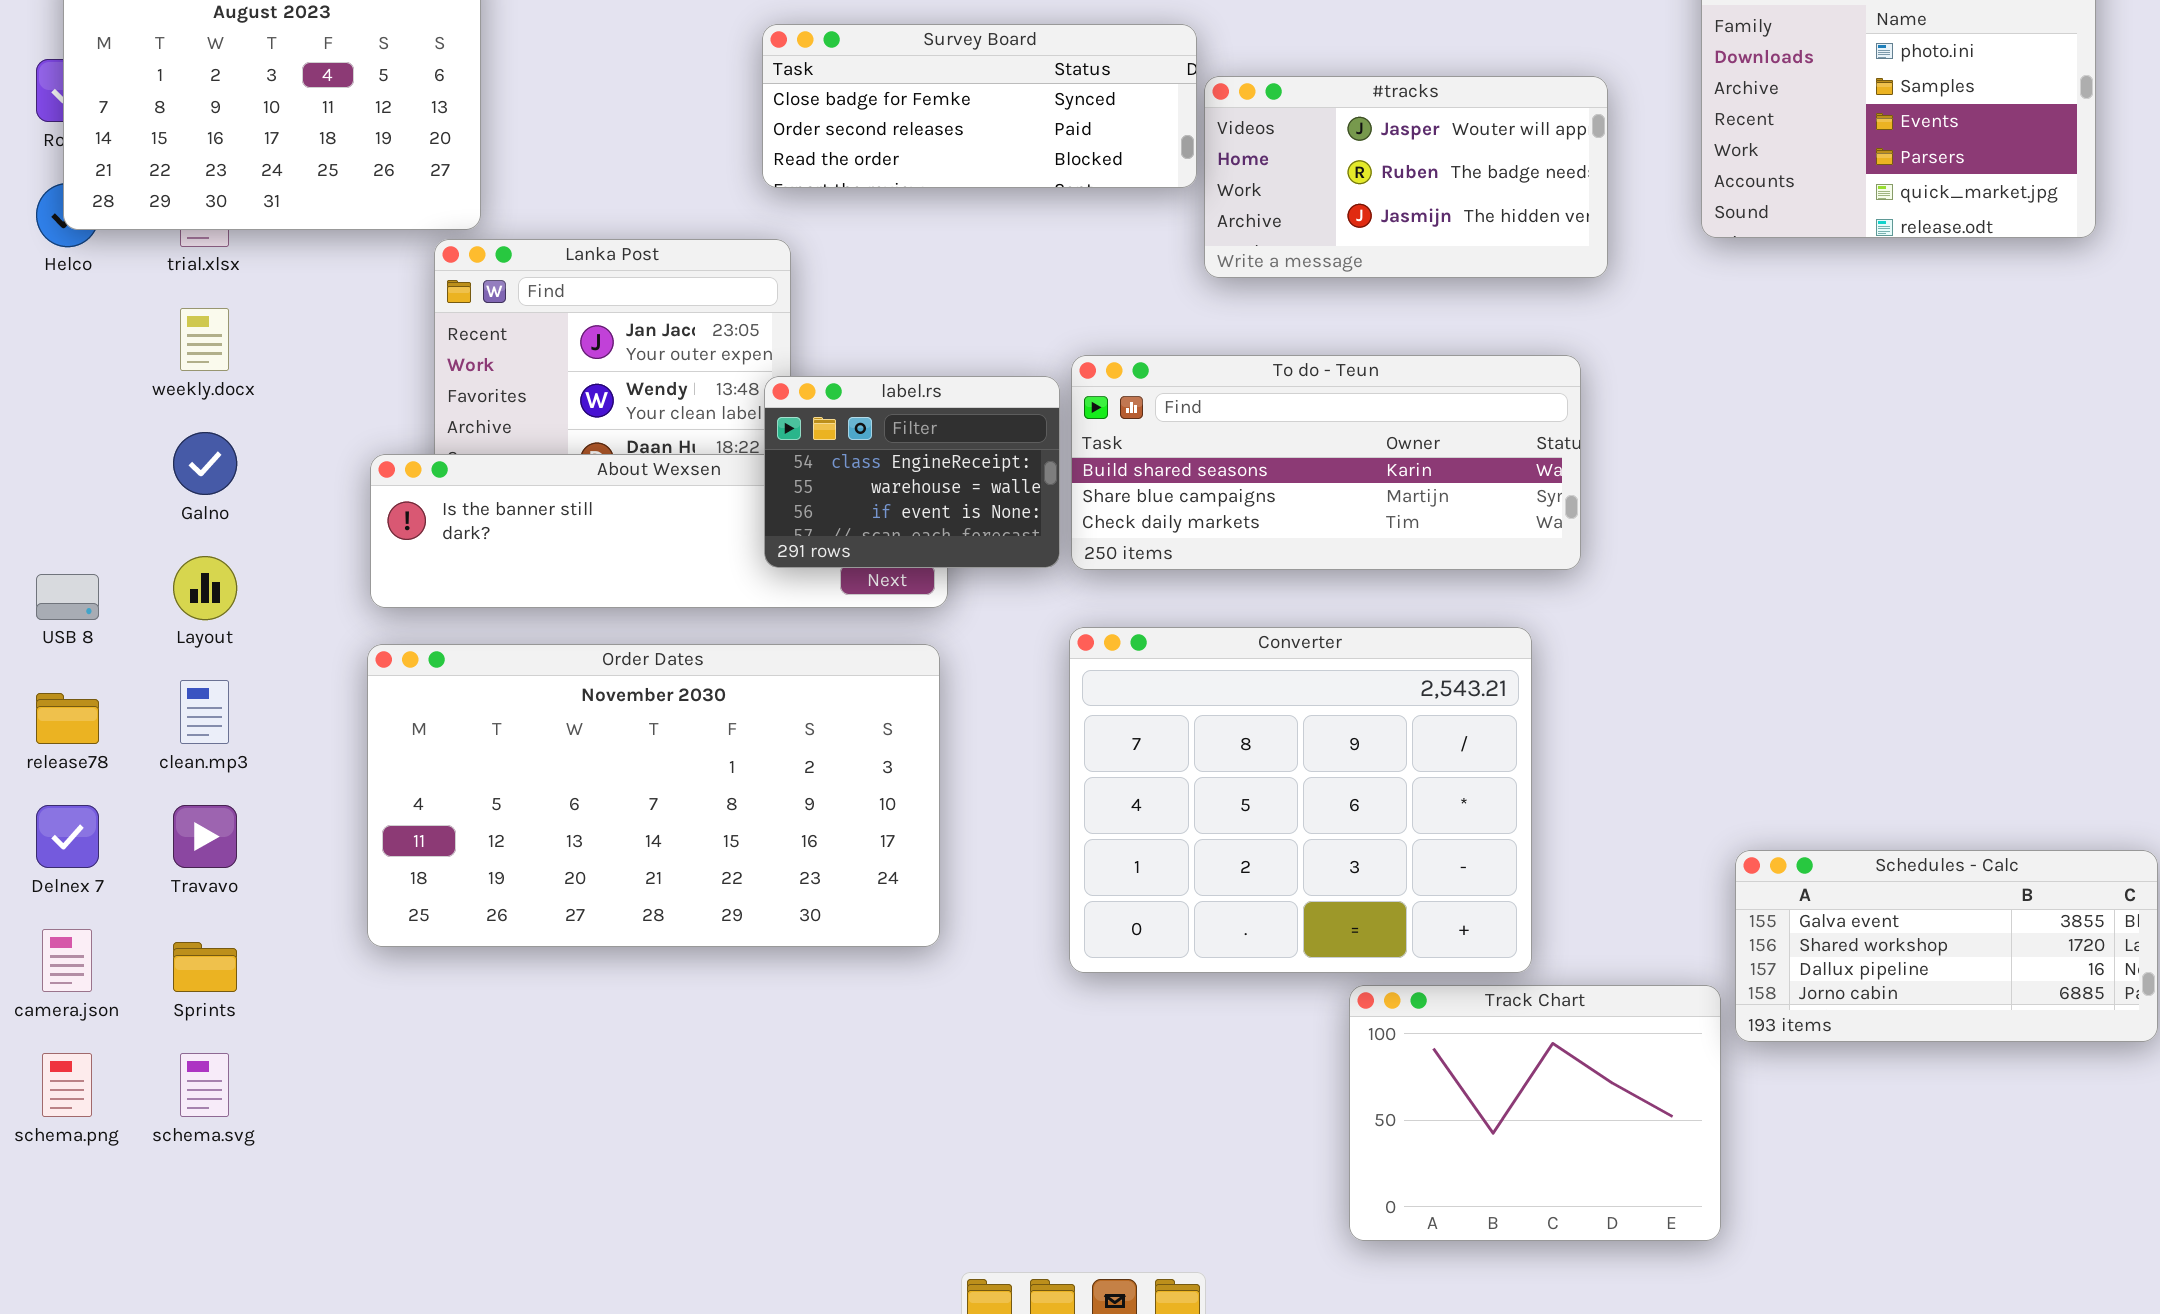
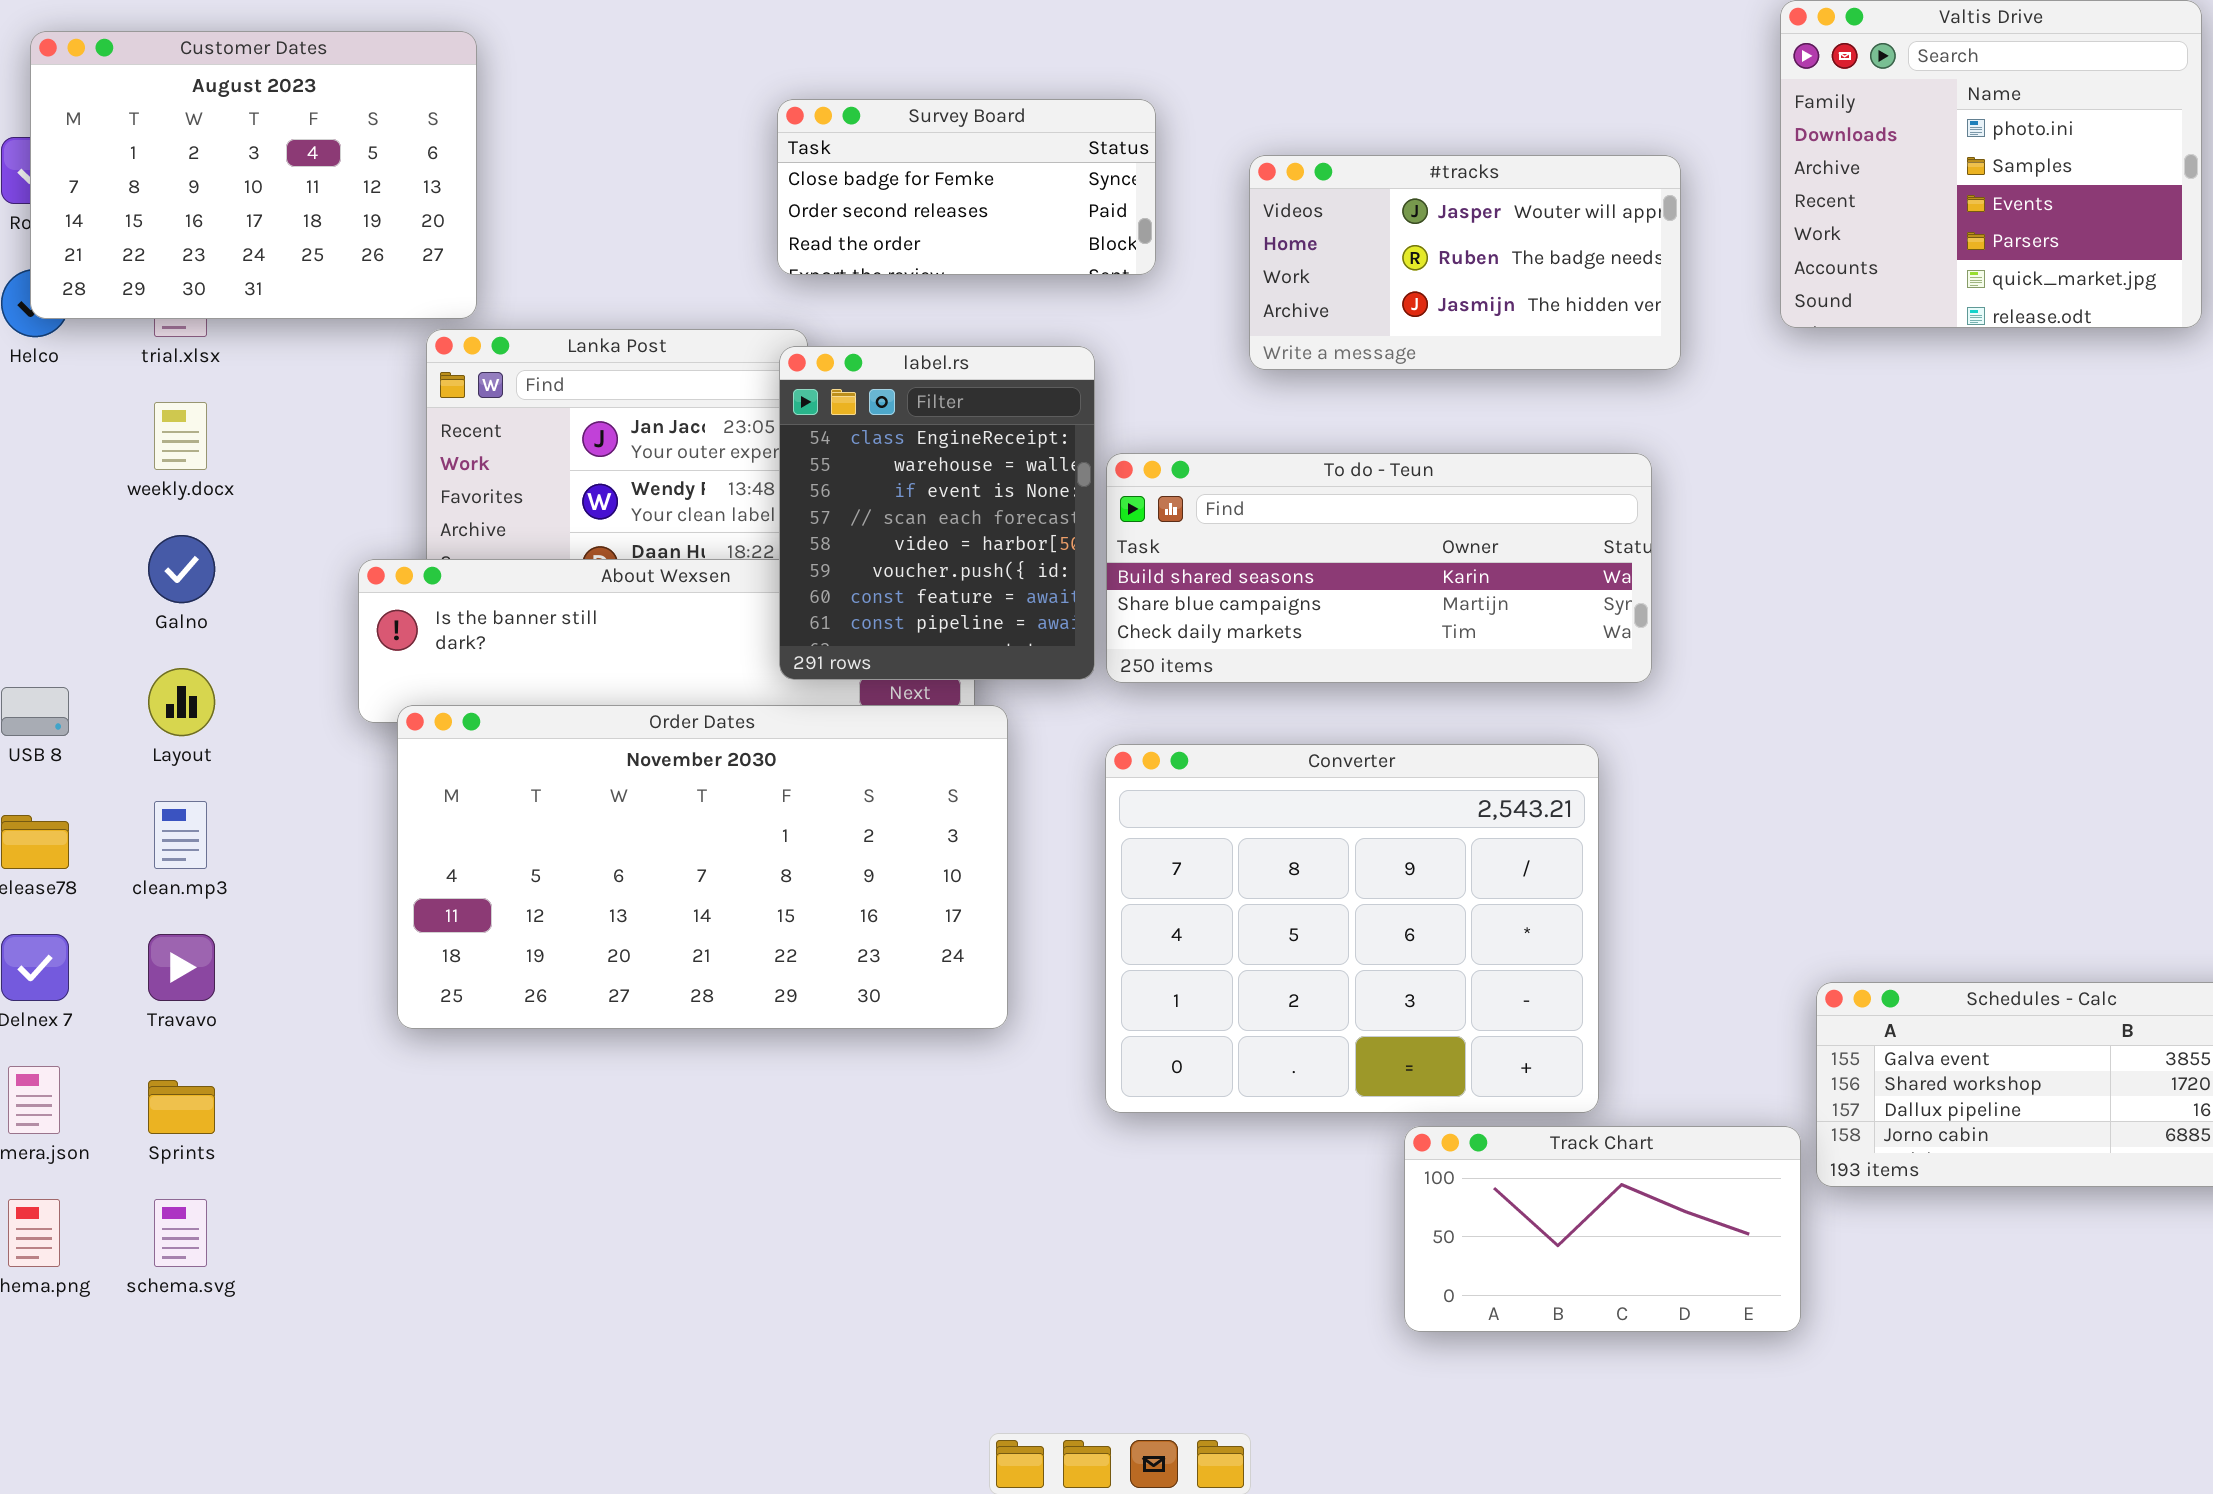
Survey Board: [762,24,1197,188] -> [777,99,1156,275], resized
label.rs: [764,376,1060,568] -> [779,346,1095,680], resized
Order Dates: [367,644,940,947] -> [397,705,1008,1029], moved
Track Chart: [1349,985,1721,1241] -> [1404,1126,1801,1332], resized

